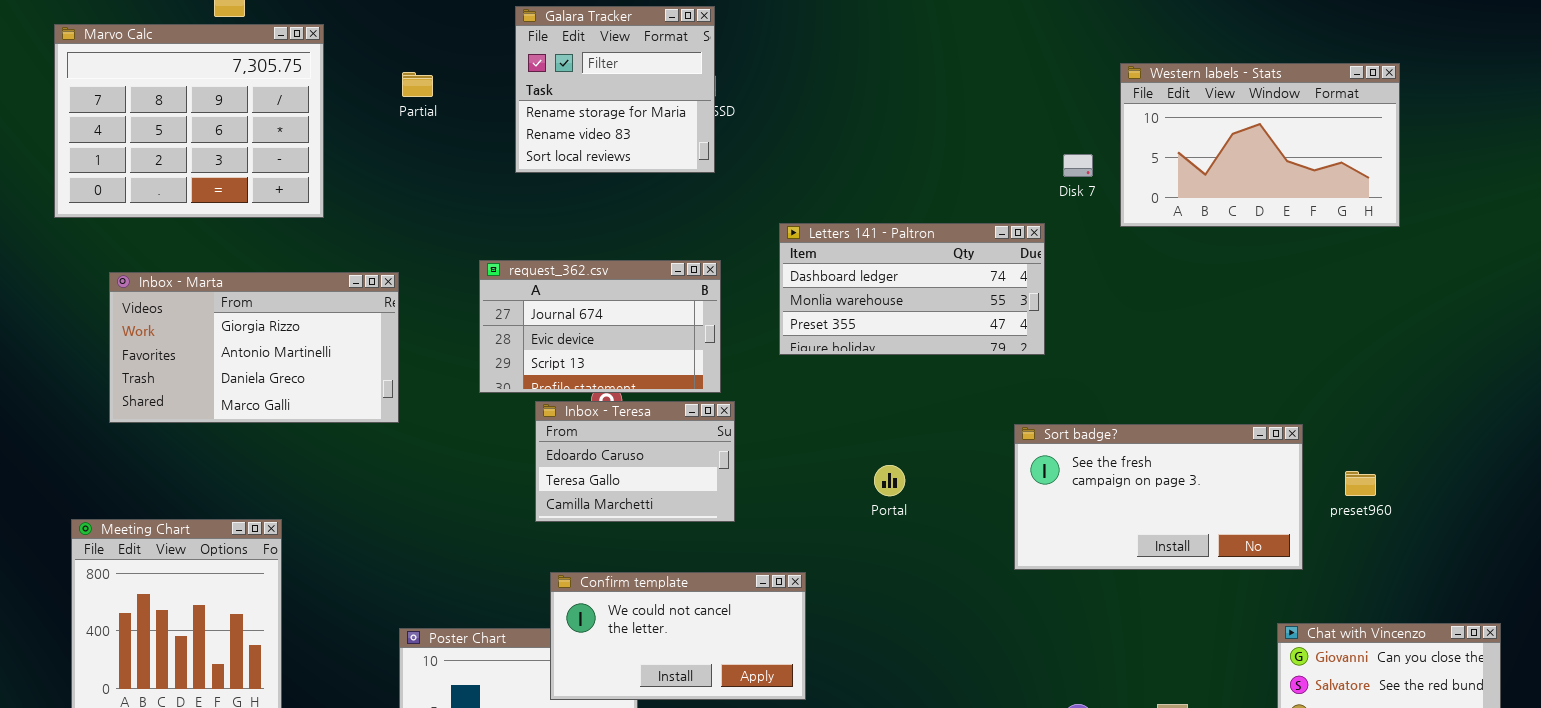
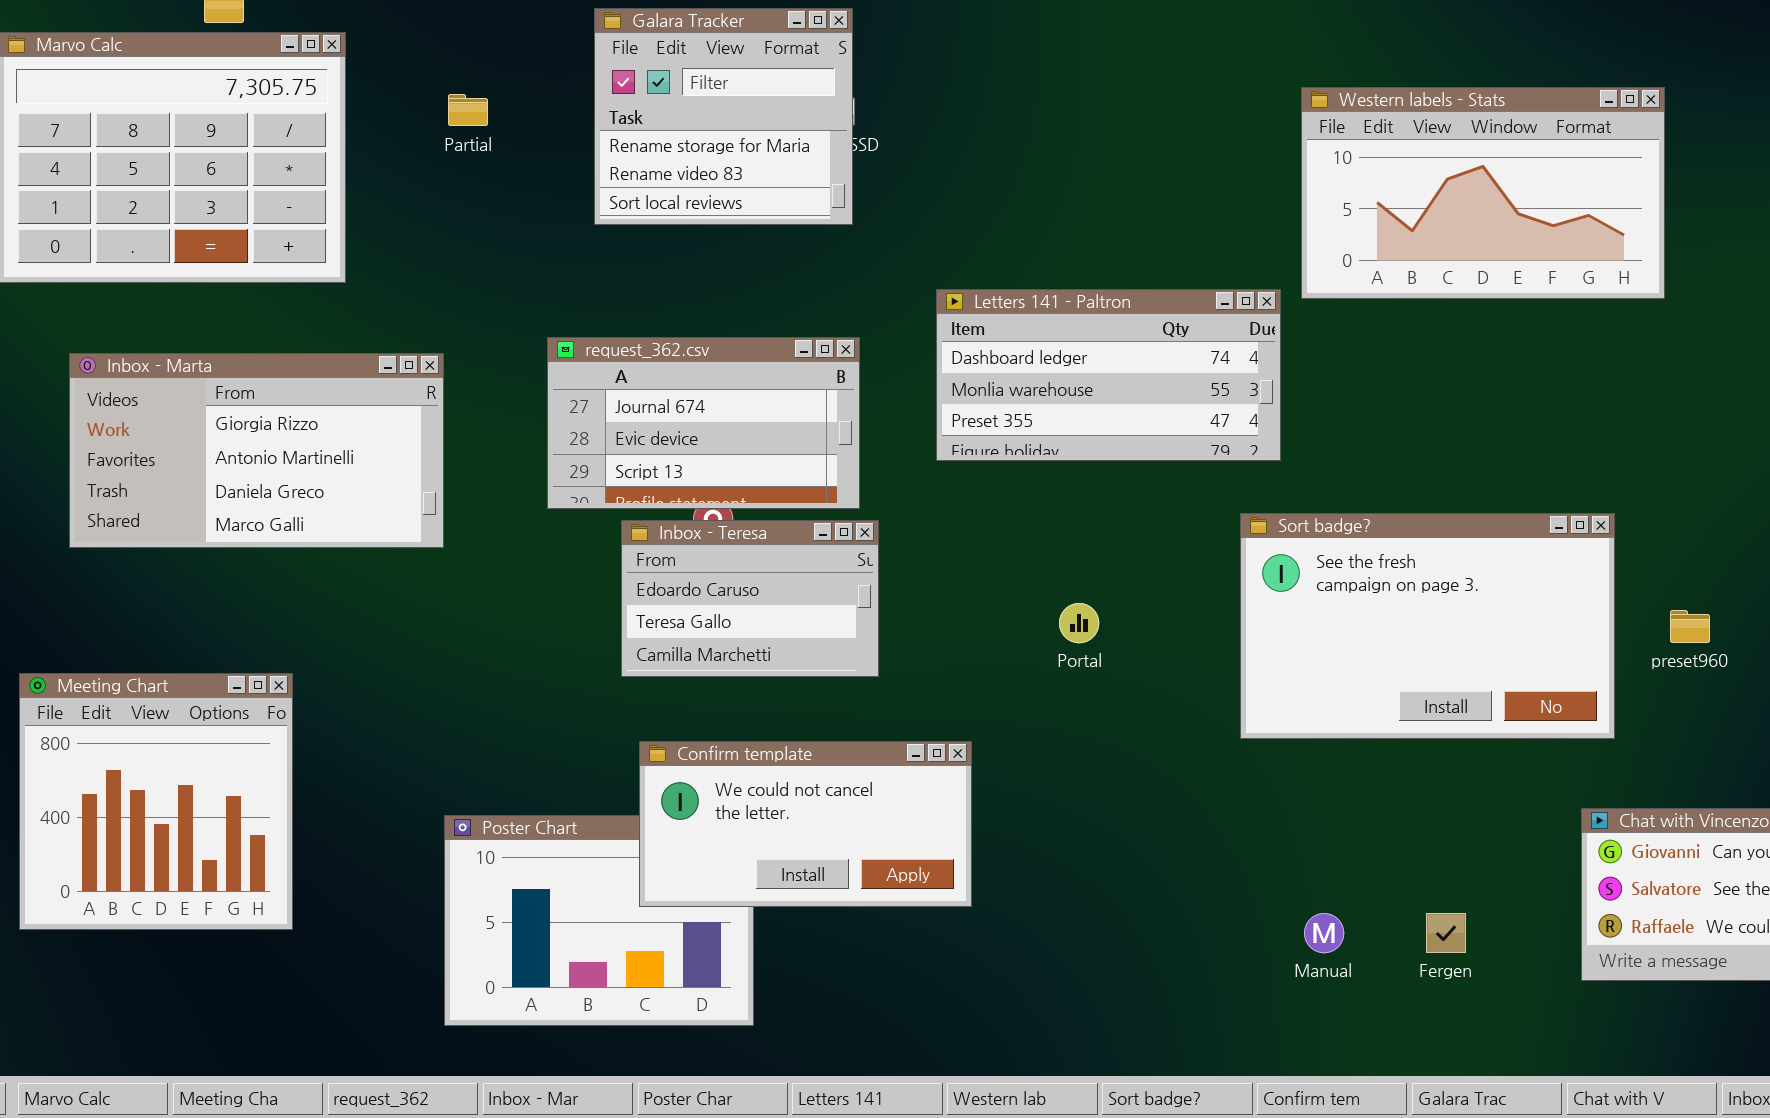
Western labels - Stats: [1120,63,1400,227] -> [1301,87,1665,299], moved
Sort badge?: [1014,424,1303,570] -> [1240,513,1615,739], resized

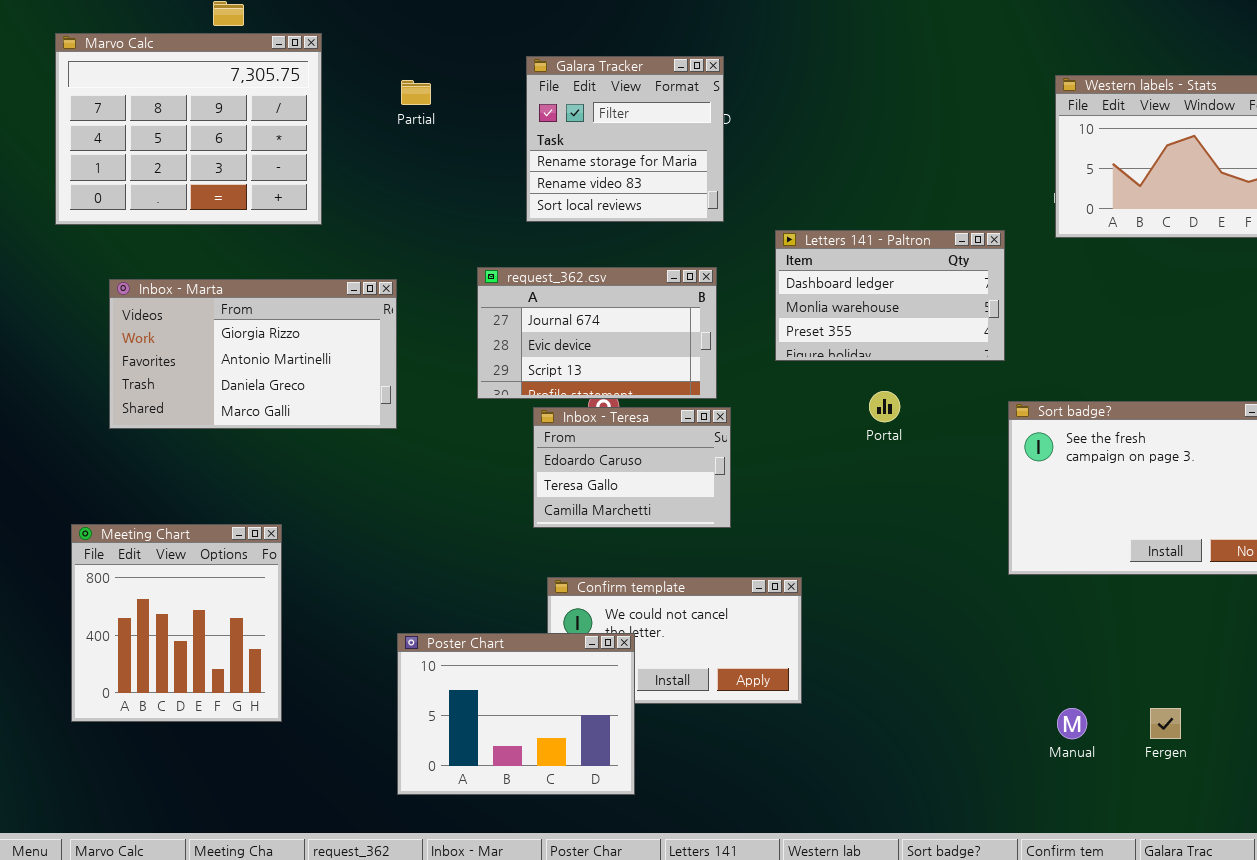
Galara Tracker: [594,8,853,225] -> [526,56,724,222], moved
Letters 141 - Paltron: [936,289,1281,461] -> [775,230,1005,361], resized
Portal: [1059,603,1099,643] -> [869,391,900,422], moved
Poster Chart: [444,815,754,1026] -> [397,633,635,795], raised

